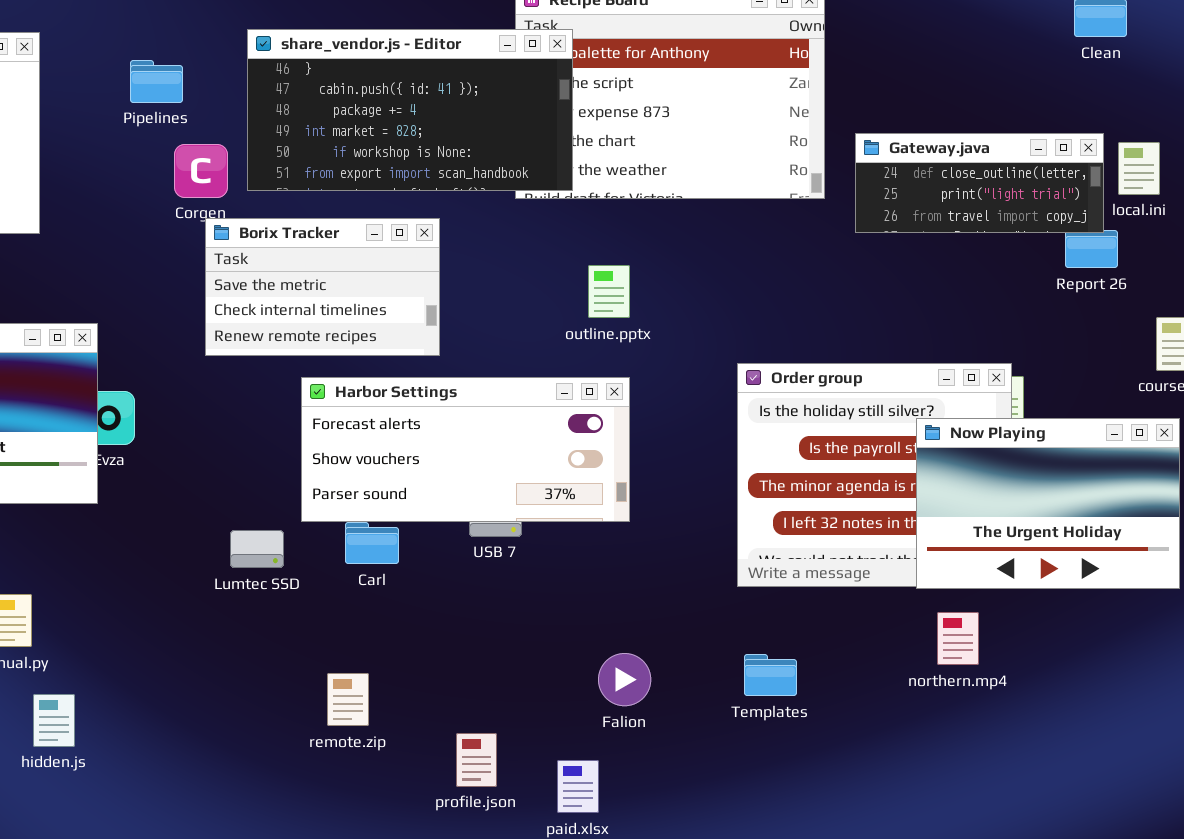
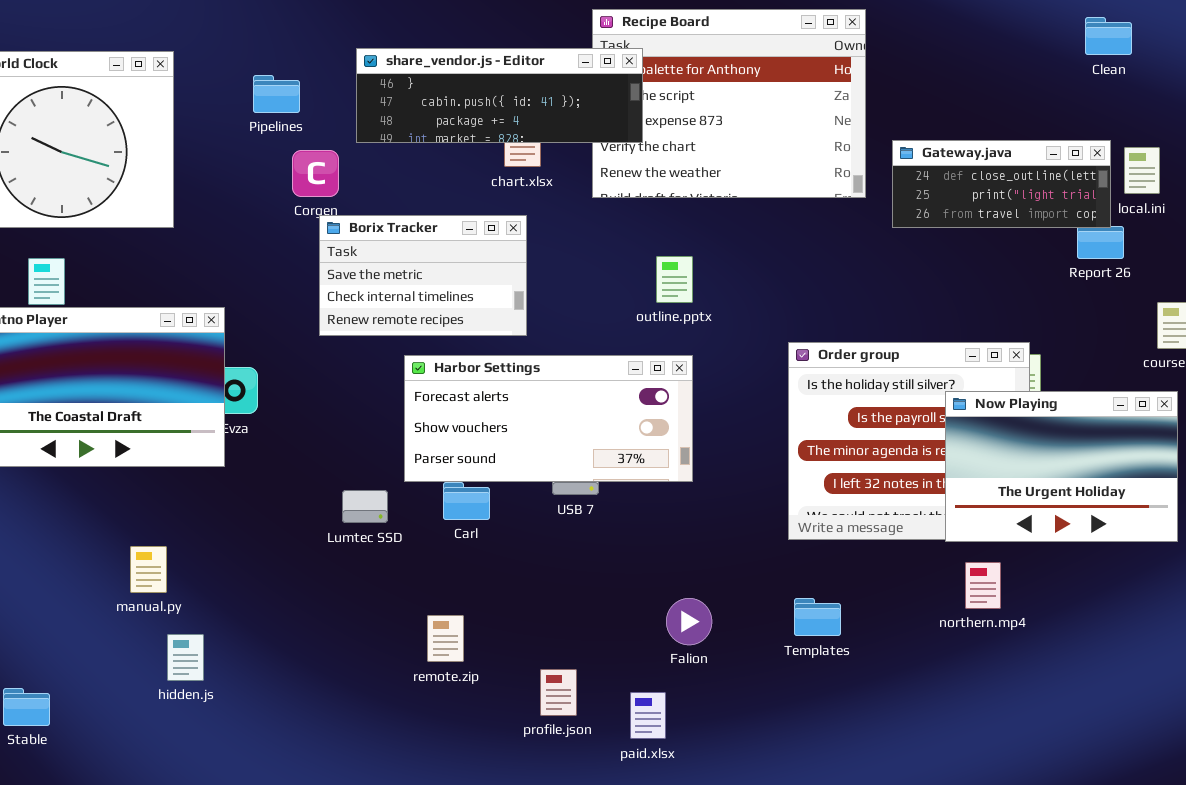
share_vendor.js - Editor: [247,29,573,191] -> [356,48,643,143], resized

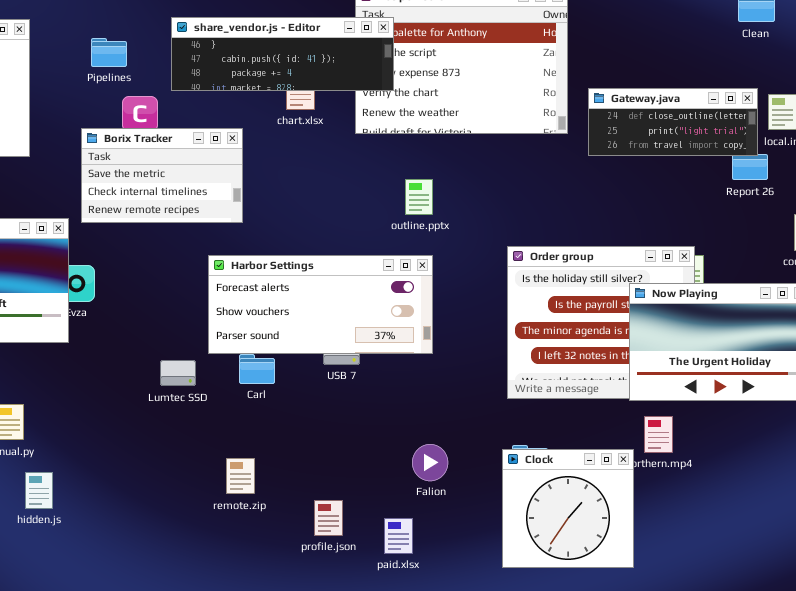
Borix Tracker: [319,215,527,336] -> [81,128,243,223], moved
Clock: none -> [502,449,634,568], opened

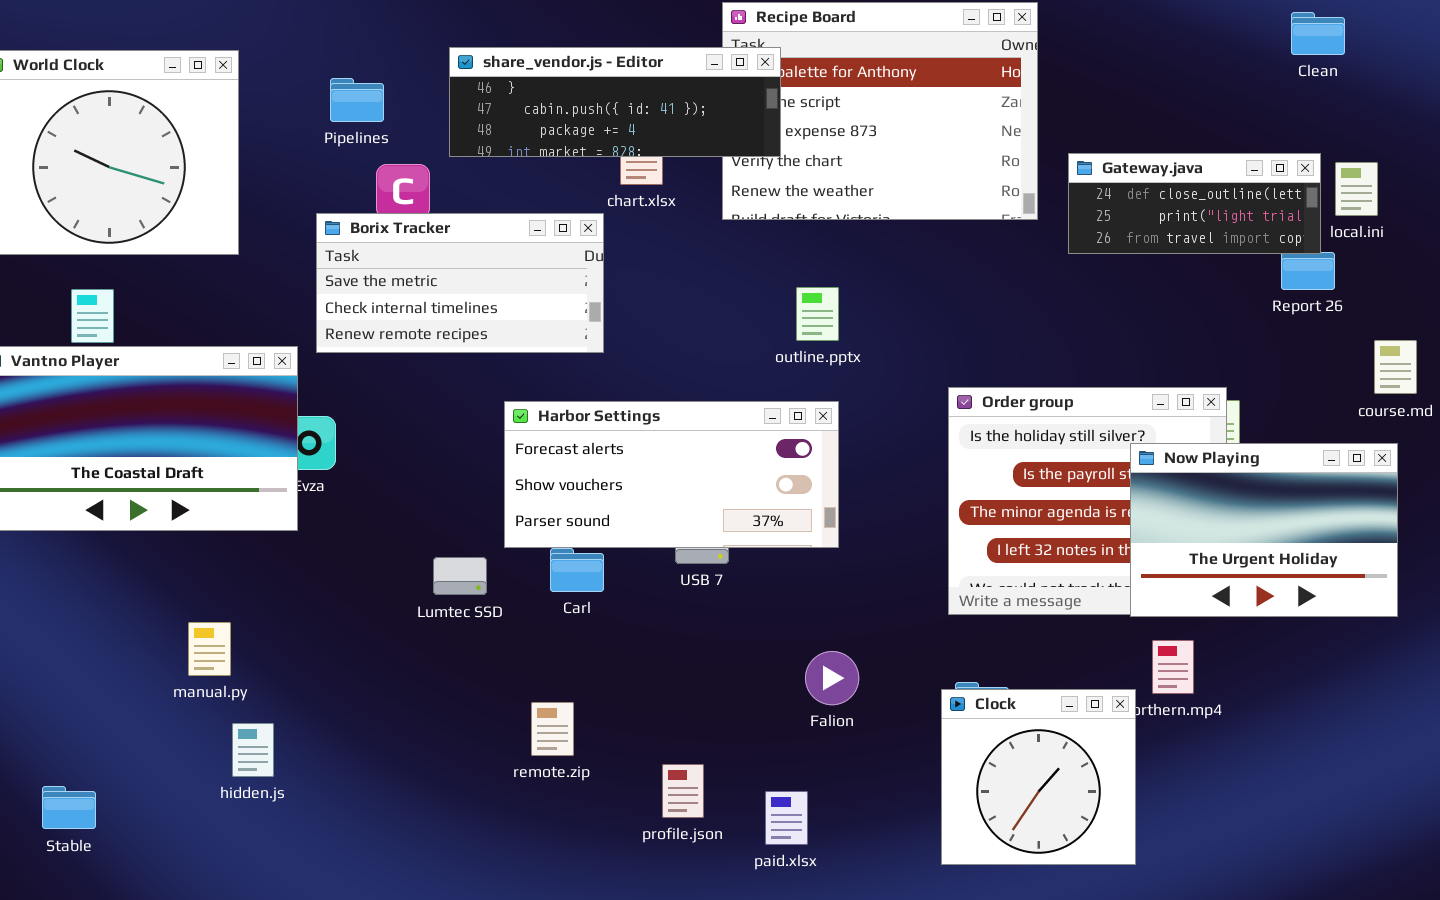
Borix Tracker: [81,128,243,223] -> [316,213,604,353], resized
Falion: [412,444,448,481] -> [805,651,859,705], moved

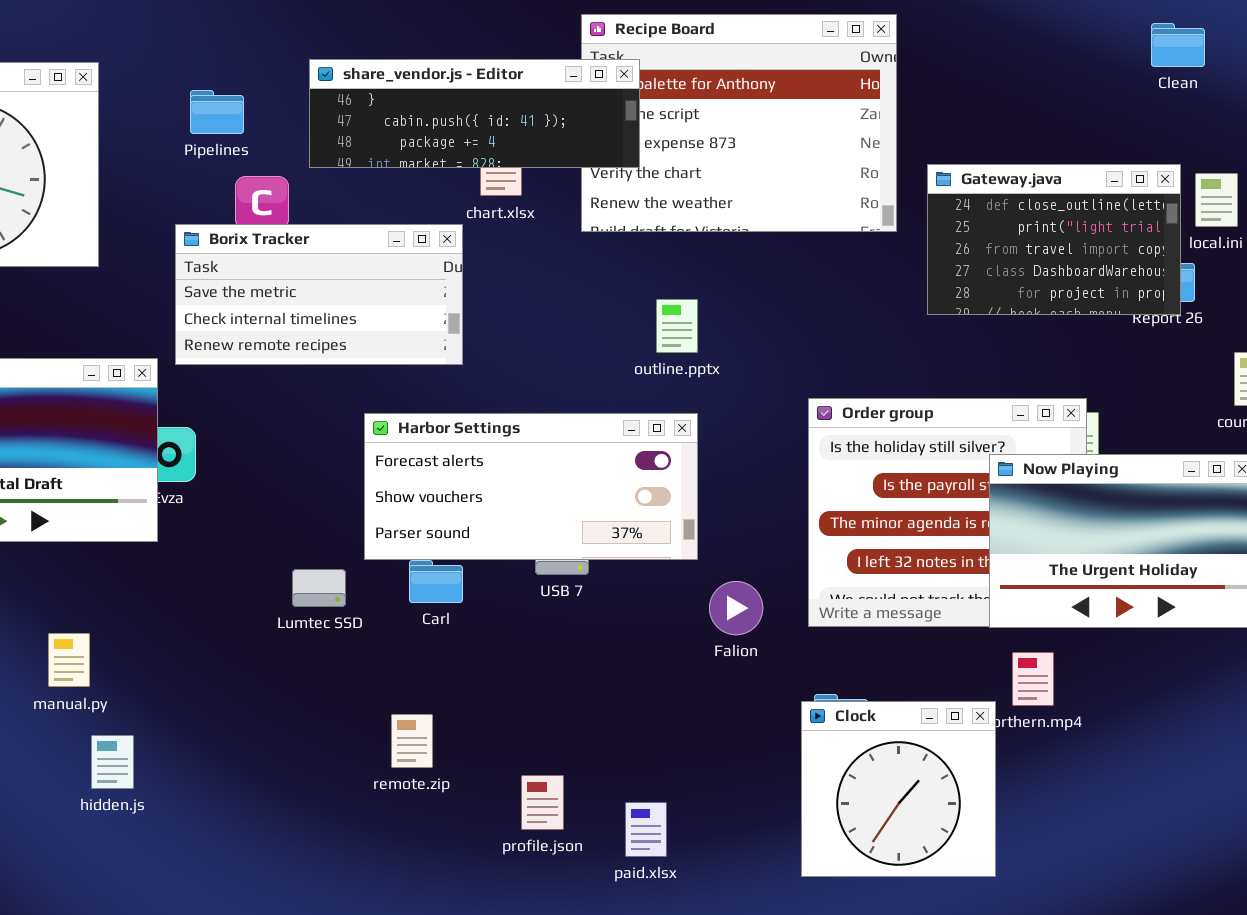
Gateway.java: [1068,153,1321,254] -> [927,164,1181,315], resized
Falion: [805,651,859,705] -> [709,581,763,635], moved

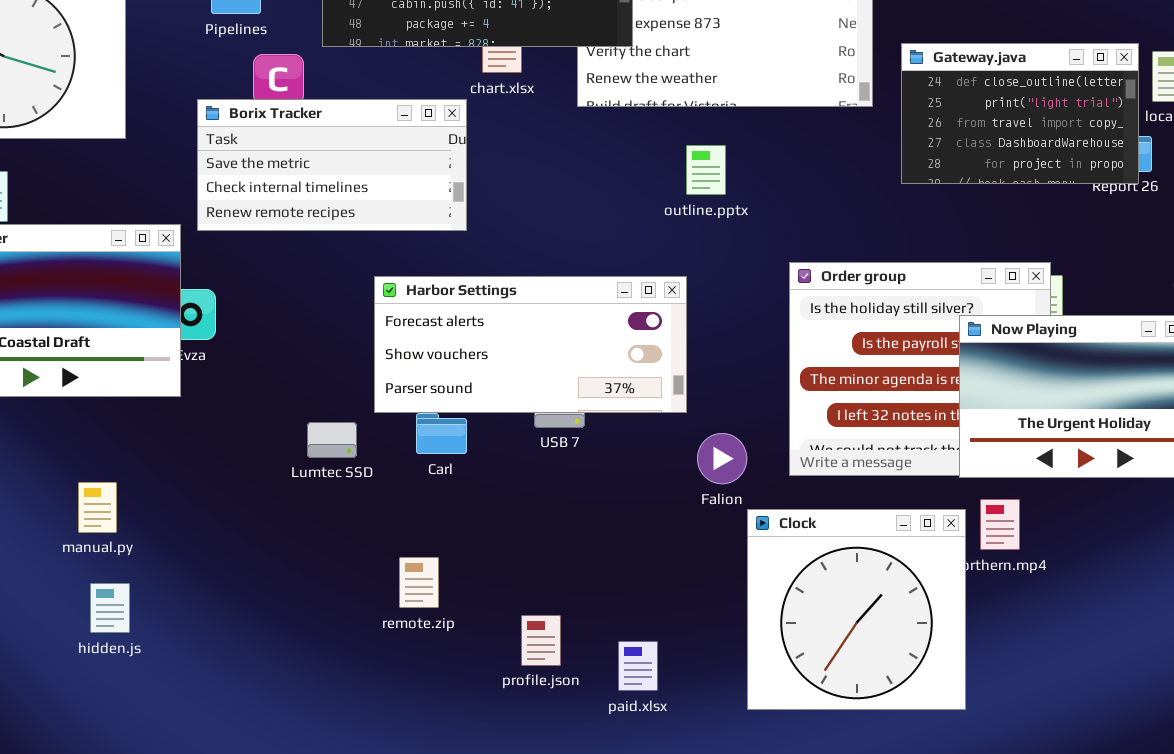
outline.pptx: [656,299,698,353] -> [686,145,726,195], moved
Clock: [801,701,996,877] -> [747,509,966,710], resized
hidden.js: [91,735,134,789] -> [90,583,130,633], moved

